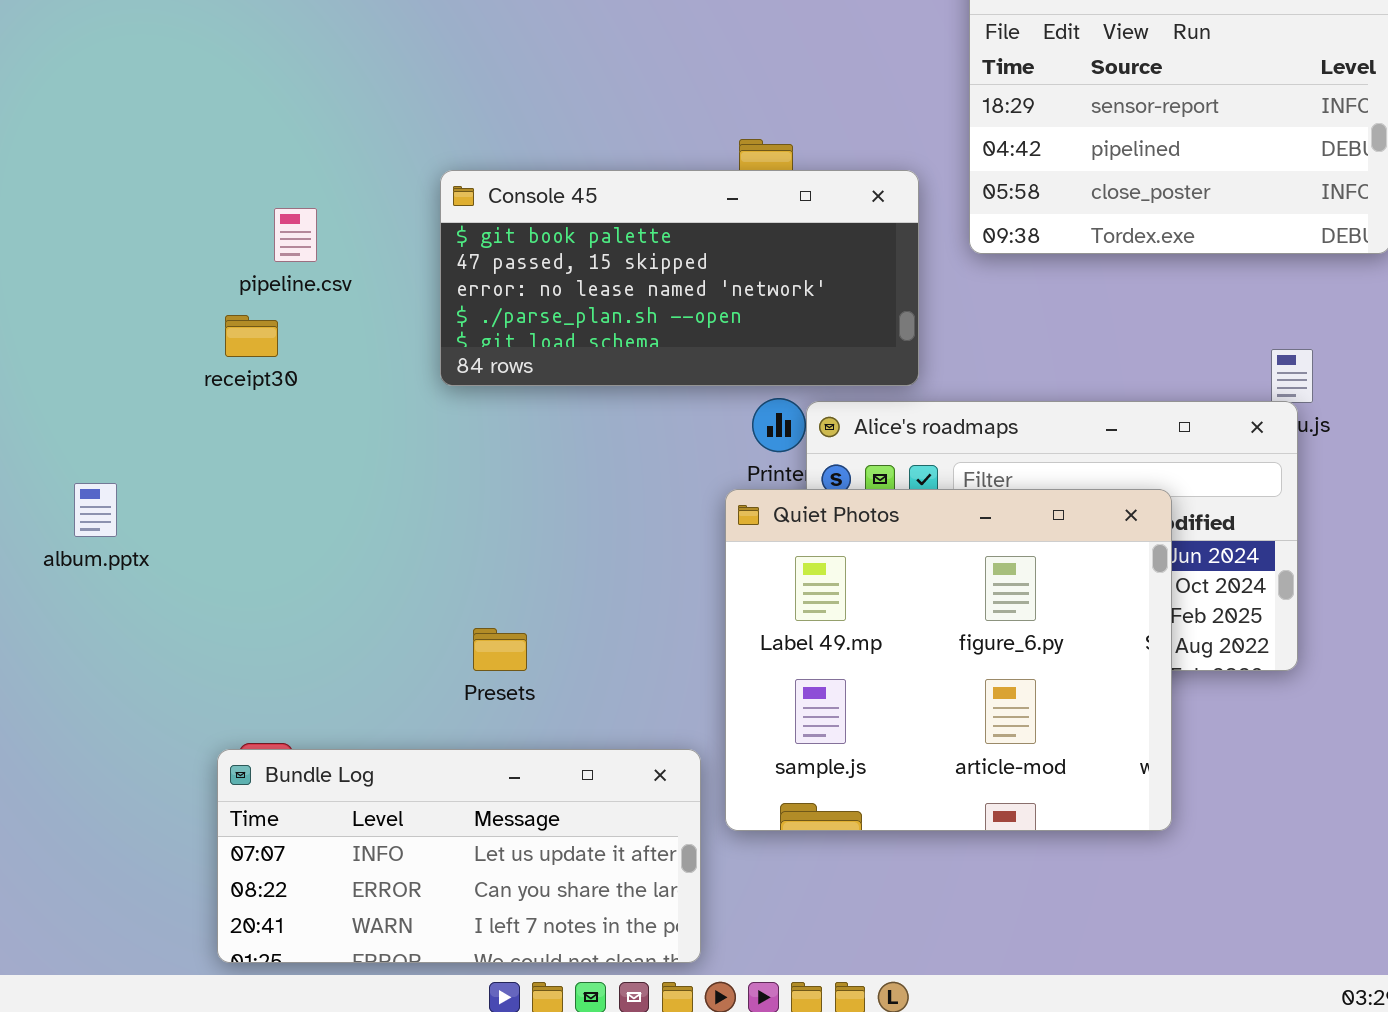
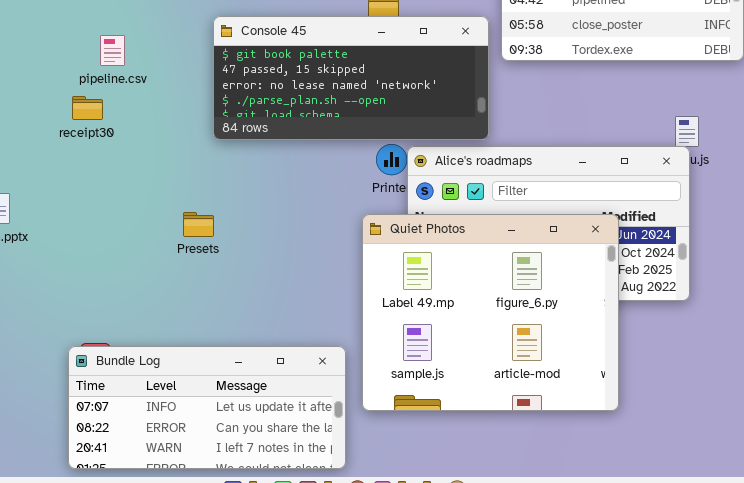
Console 45: [440,170,919,386] -> [213,16,489,140], moved
Quiet Photos: [725,489,1172,831] -> [362,214,619,411], moved
Presets: [473,628,527,671] -> [183,212,214,237], moved

